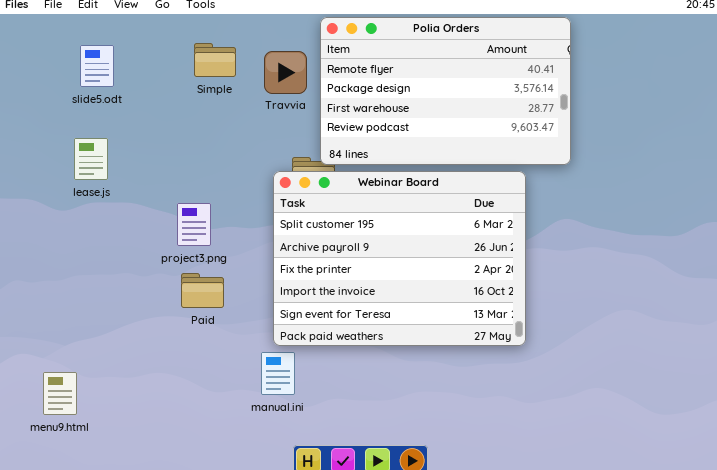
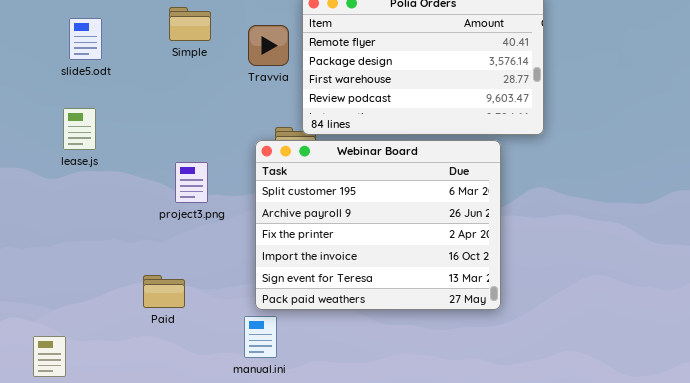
Simple: [194,43,236,77] -> [169,7,211,41], moved
project3.png: [177,203,211,246] -> [175,162,208,203], moved
Paid: [181,273,224,308] -> [143,275,185,308], moved

